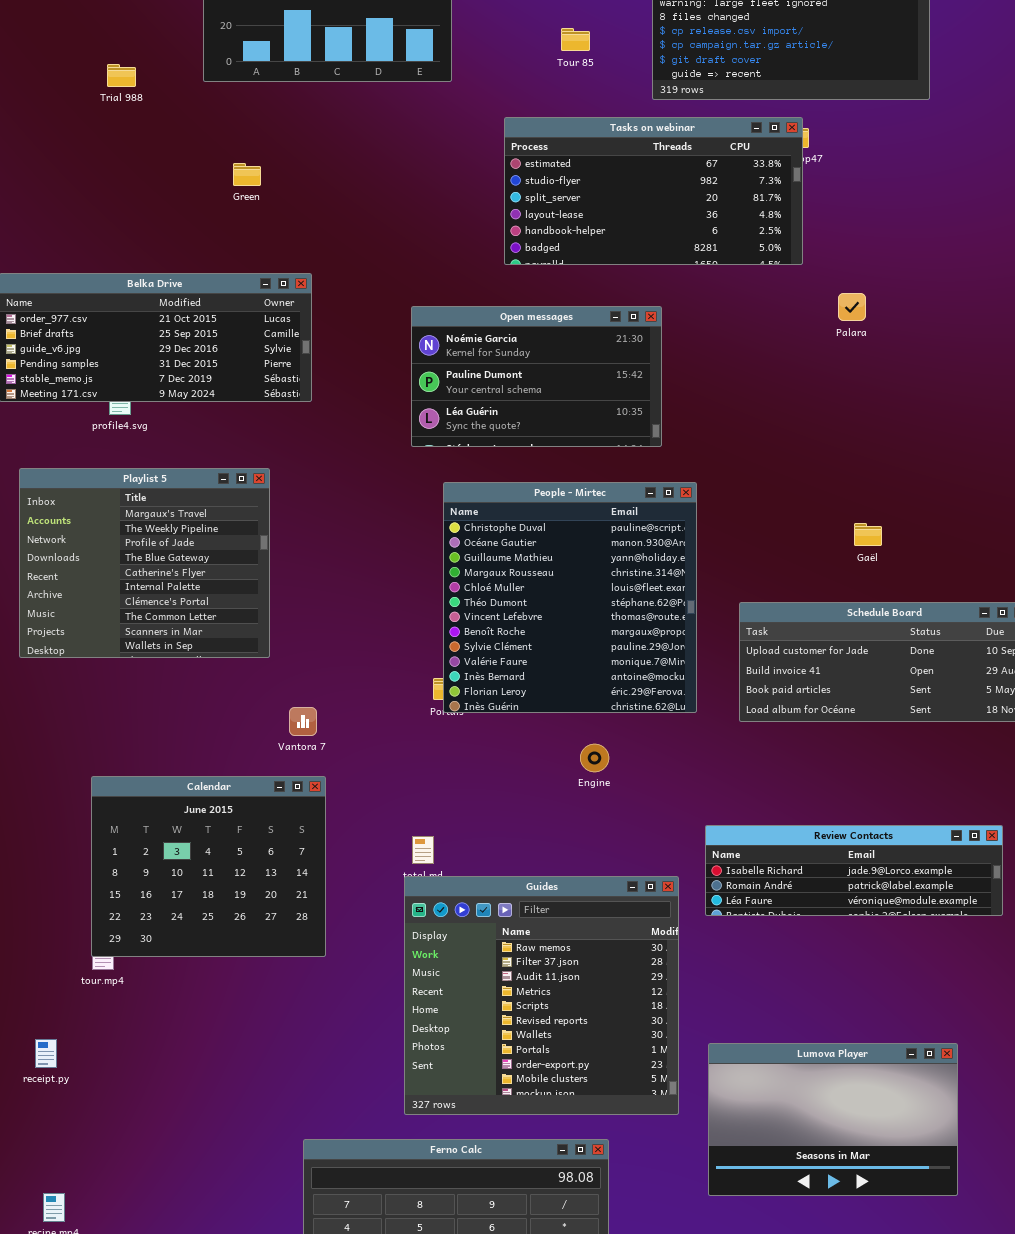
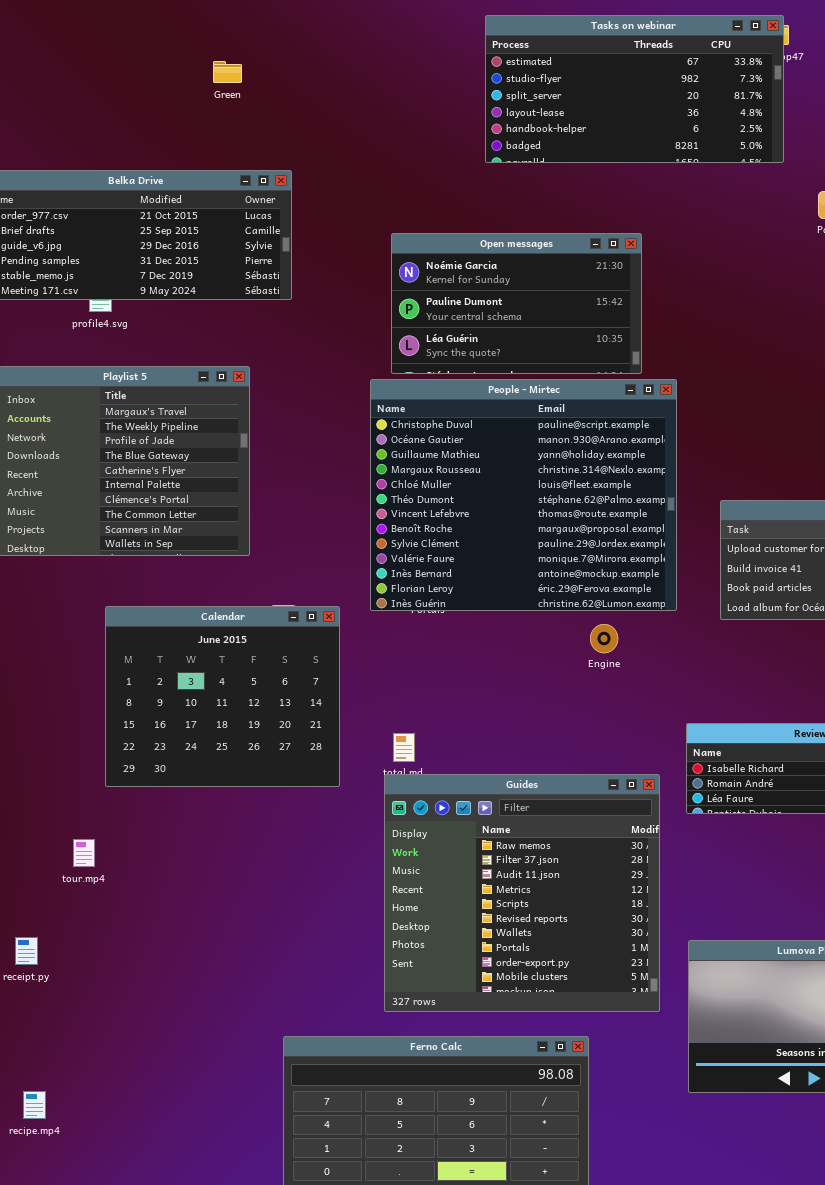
Open messages: [411,306,662,447] -> [391,233,642,374], moved
People - Mirtec: [443,482,697,713] -> [370,379,677,611], resized
Engine: [580,744,609,772] -> [590,624,618,653], moved
Calendar: [91,776,326,957] -> [105,606,340,787], moved

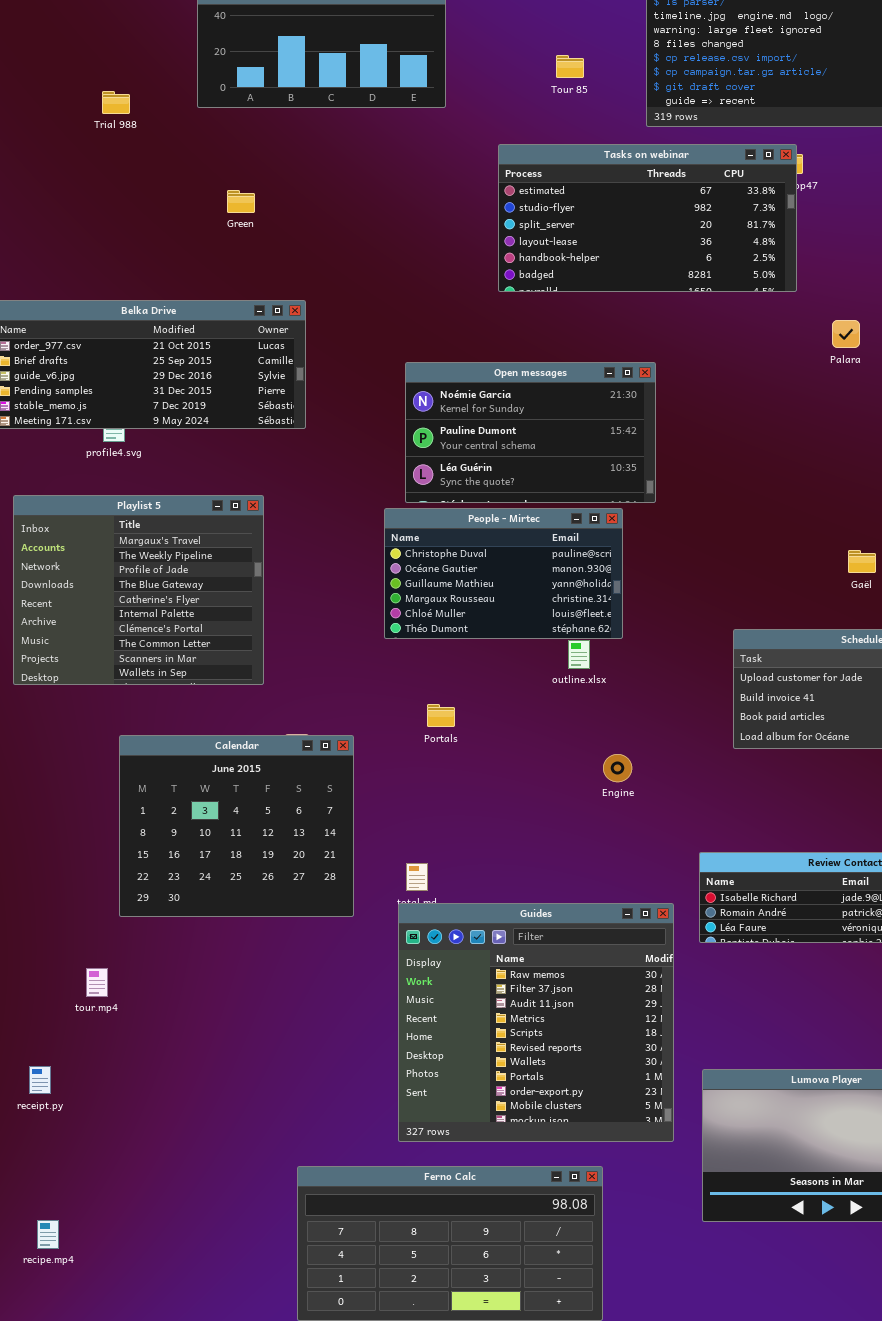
People - Mirtec: [370,379,677,611] -> [384,508,623,639], resized

